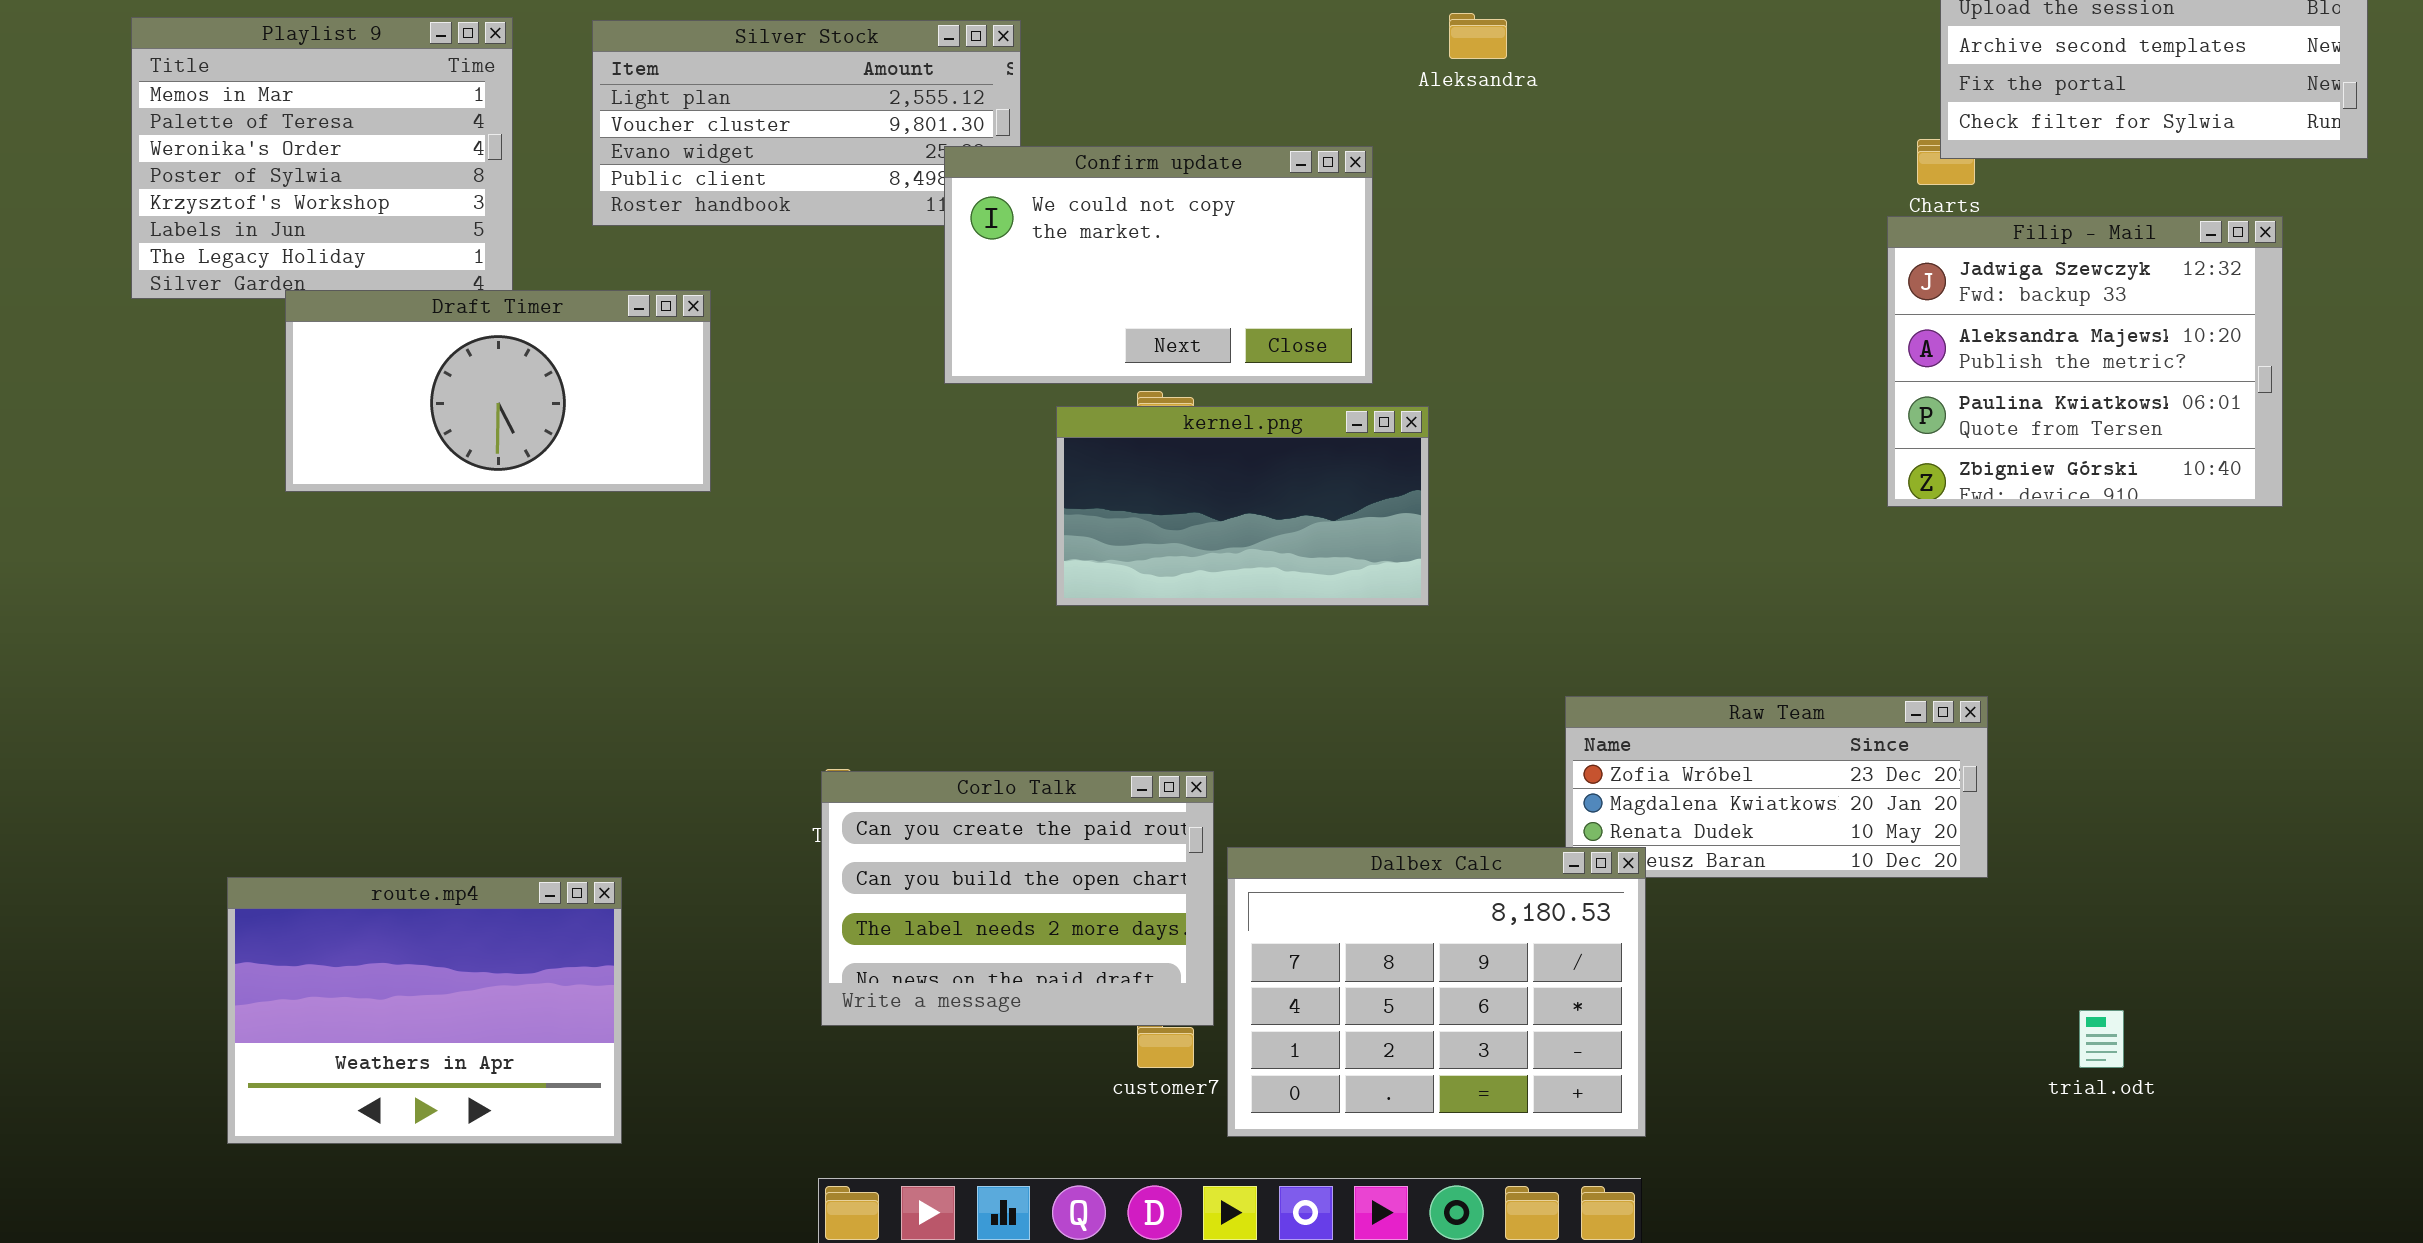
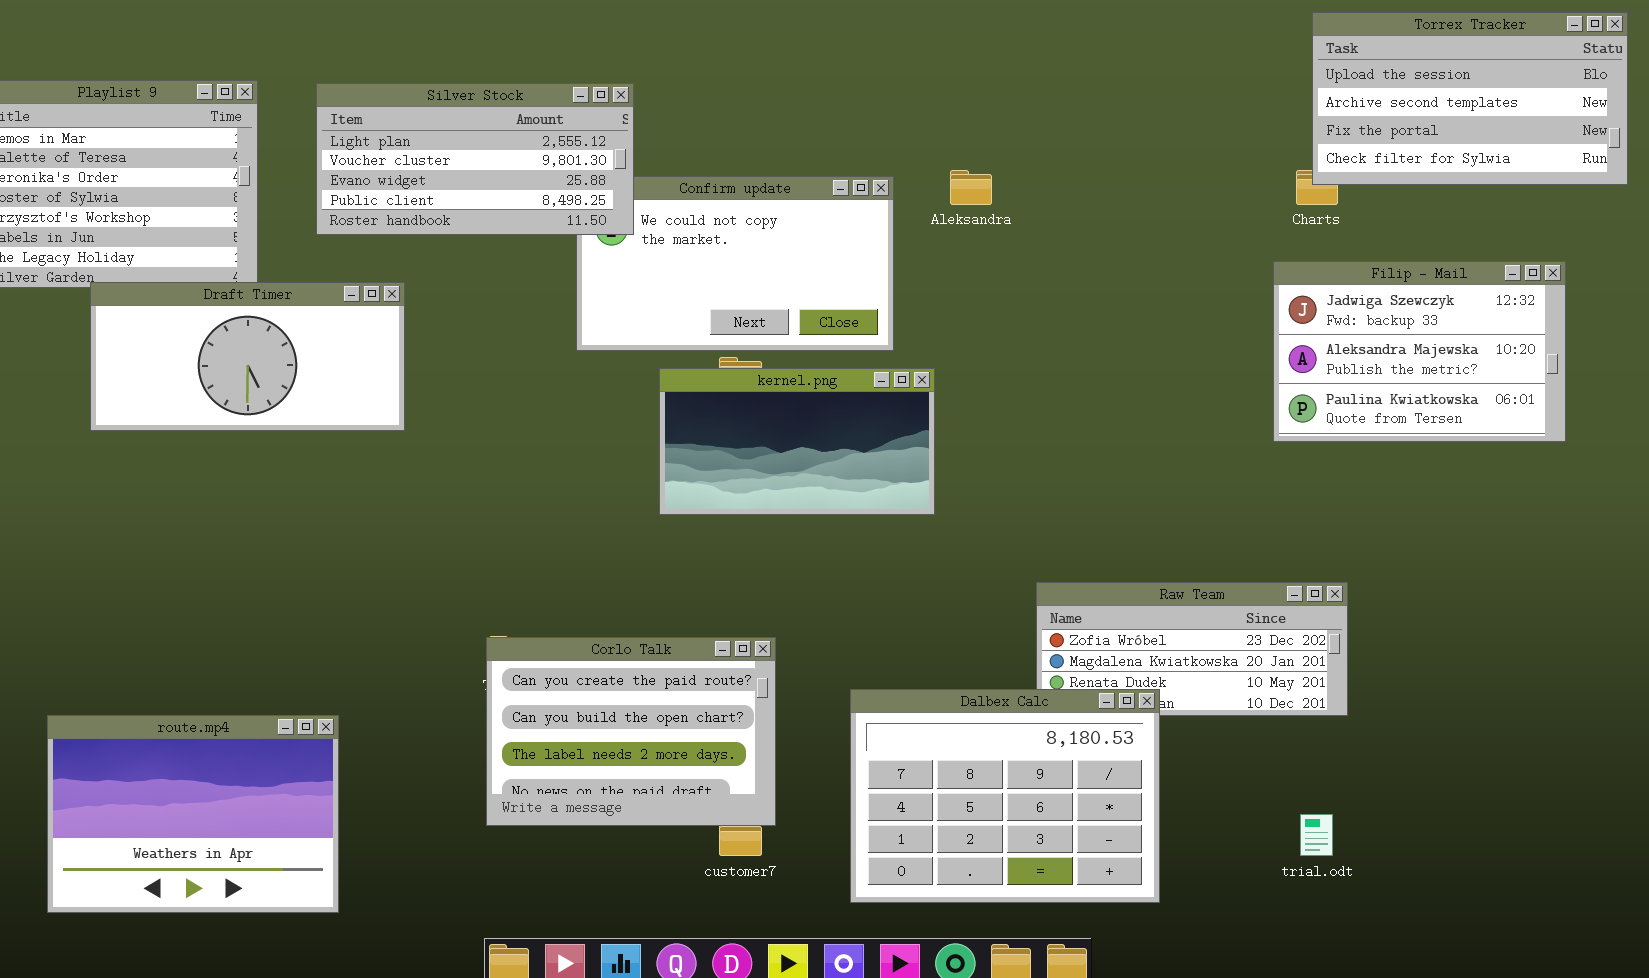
Aleksandra: [1449,13,1507,59] -> [950,170,992,205], moved
Silver Stock: [592,20,1021,226] -> [316,83,634,235], raised
Filip - Mail: [1887,216,2283,507] -> [1273,261,1566,442], resized
Dalbex Calc: [1227,847,1646,1137] -> [850,689,1160,903], moved
trial.odt: [2079,1010,2124,1068] -> [1300,814,1333,856], moved

